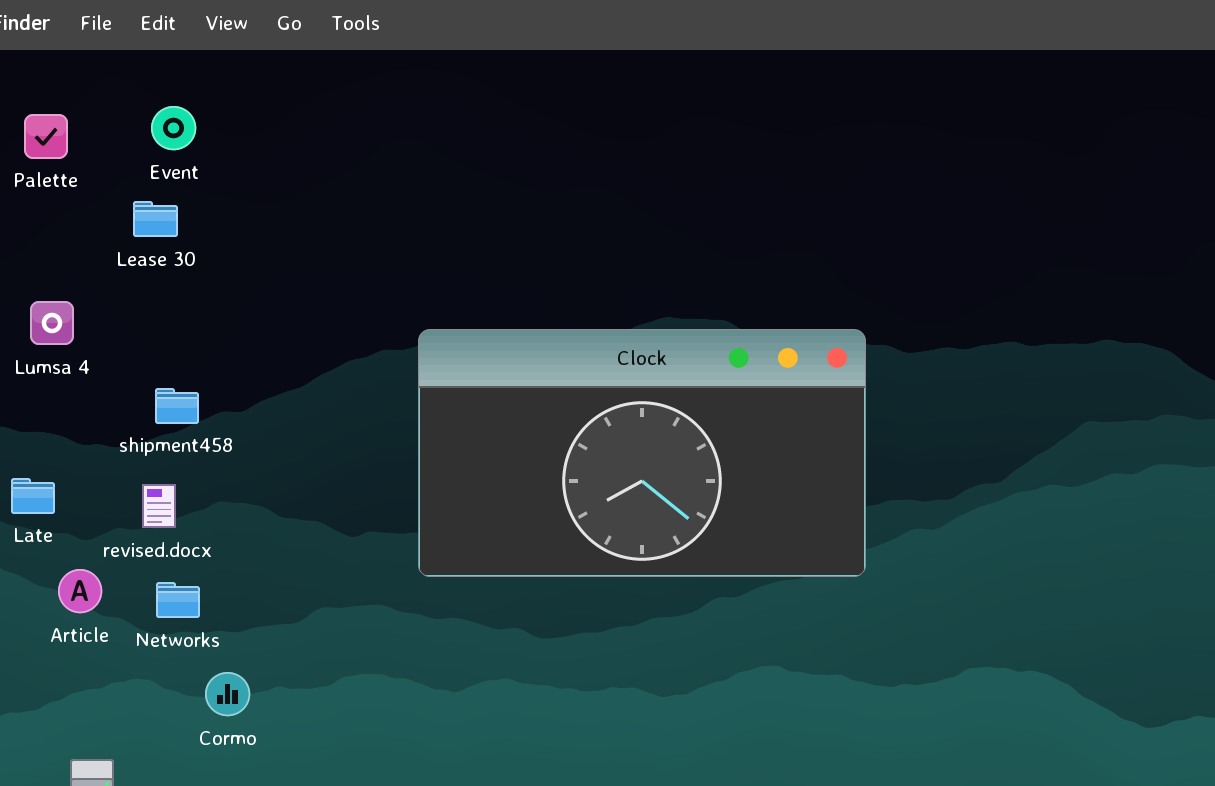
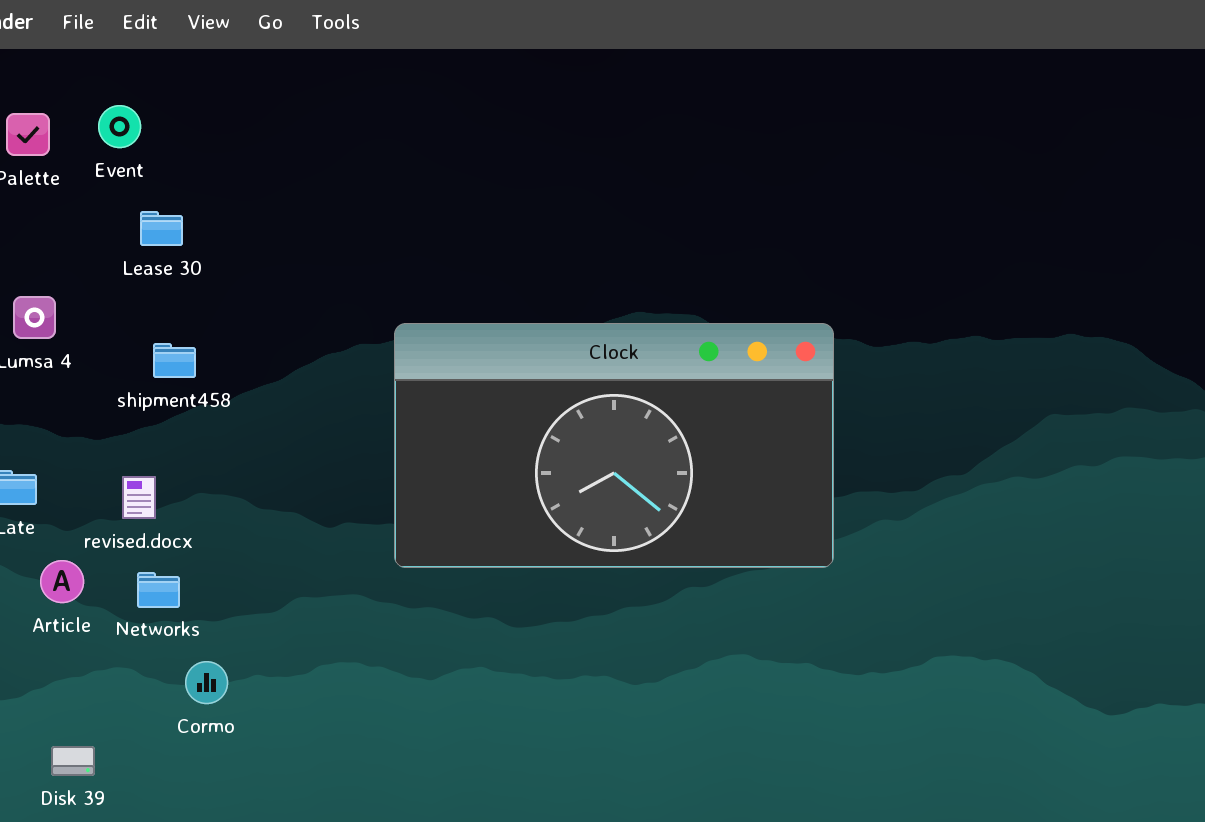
Event: [151,106,196,150] -> [98,105,141,148], moved
Lease 30: [133,201,178,237] -> [140,211,183,246], moved
shipment458: [155,388,199,424] -> [153,343,196,378], moved

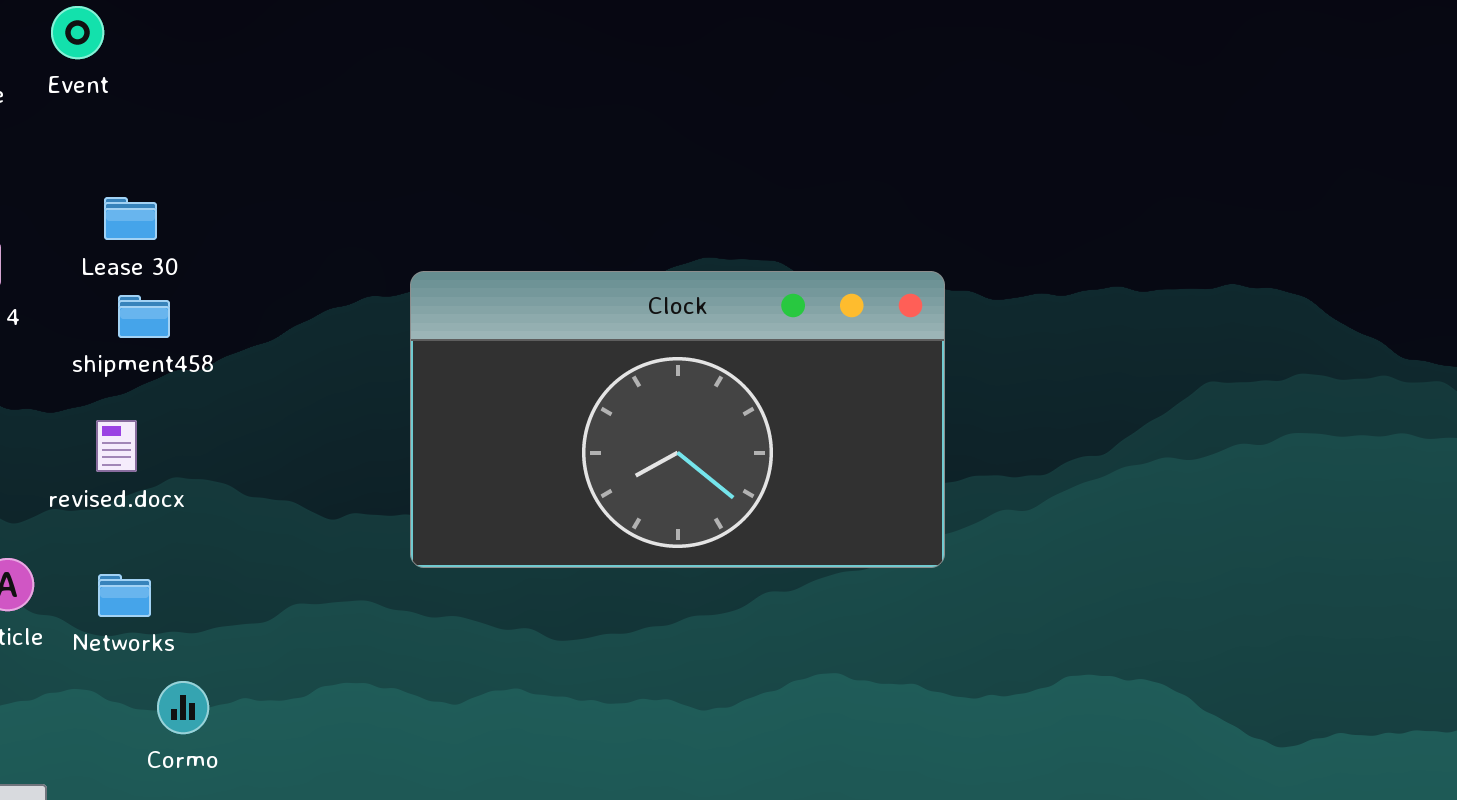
Lease 30: [140,211,183,246] -> [104,197,157,240], moved
revised.docx: [122,476,156,519] -> [96,420,137,472], moved

